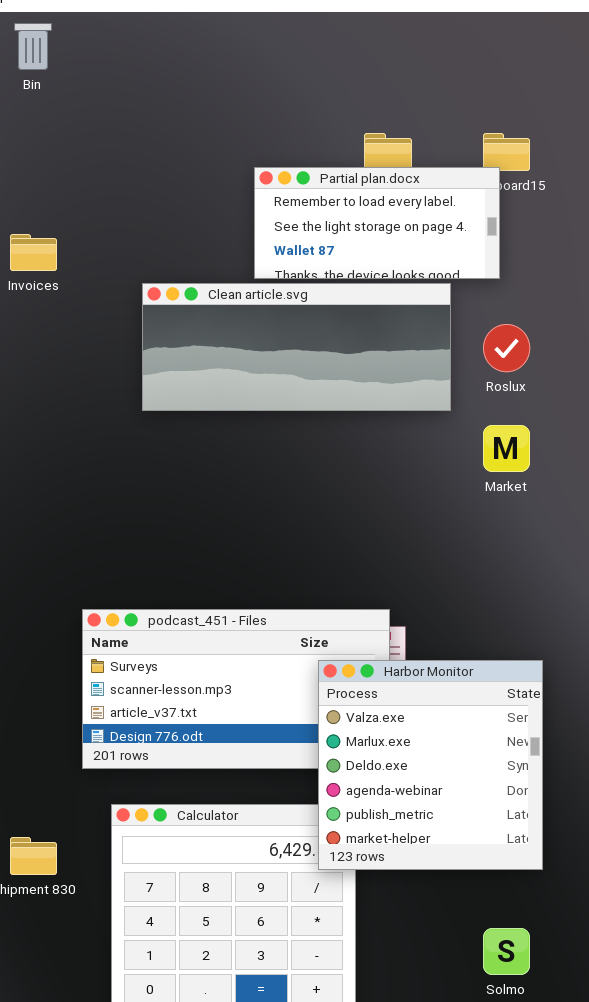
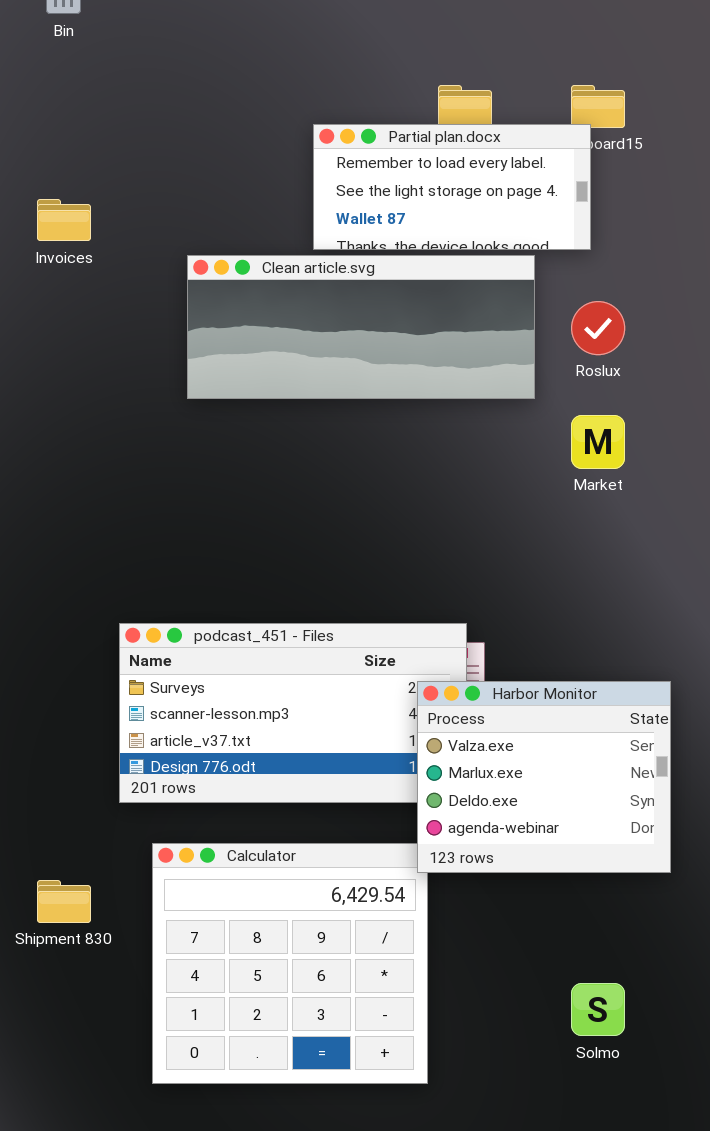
Harbor Monitor: [318,660,543,870] -> [417,681,671,873], moved, resized

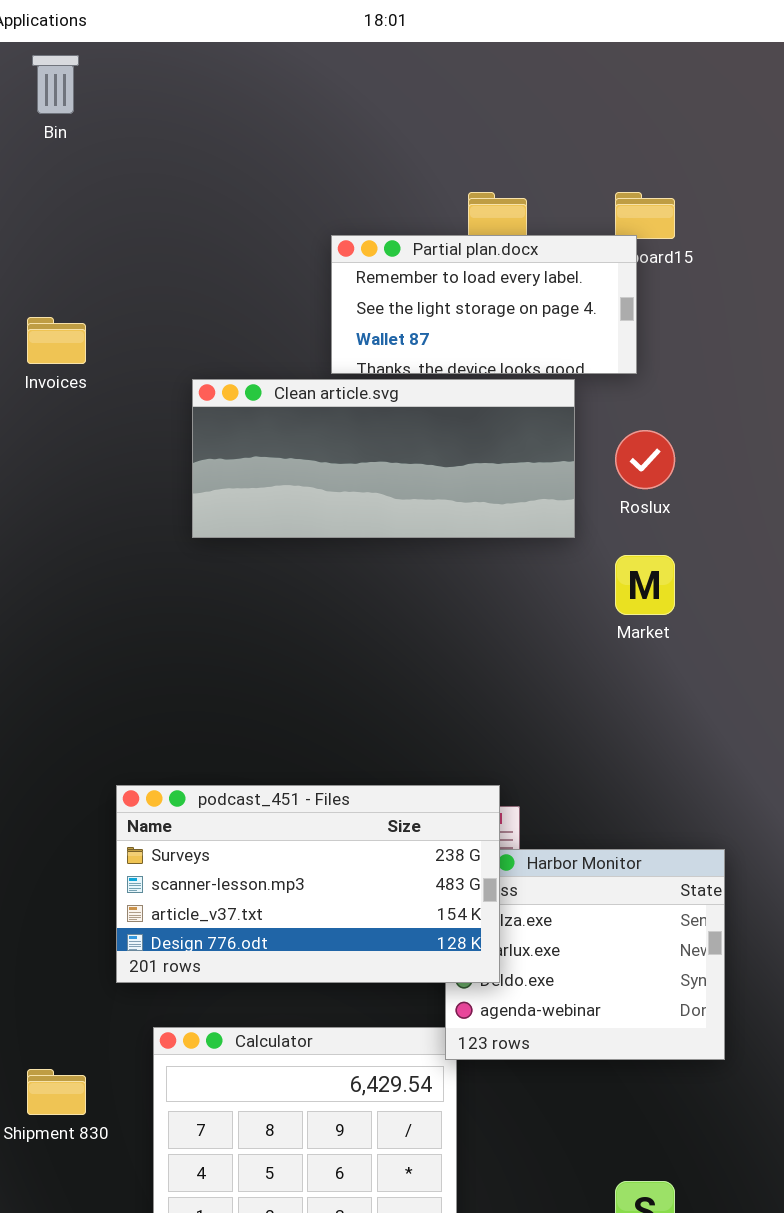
podcast_451 - Files: [119,623,467,803] -> [116,785,500,983], raised

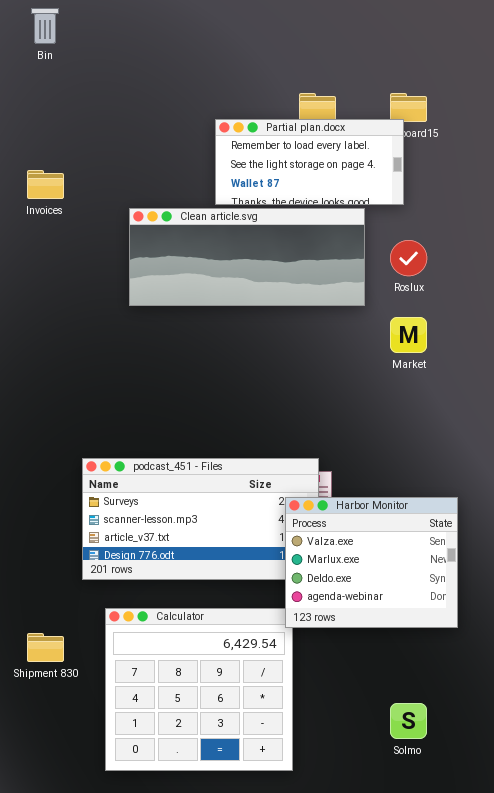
Harbor Monitor: [445,849,725,1060] -> [285,497,458,628], raised

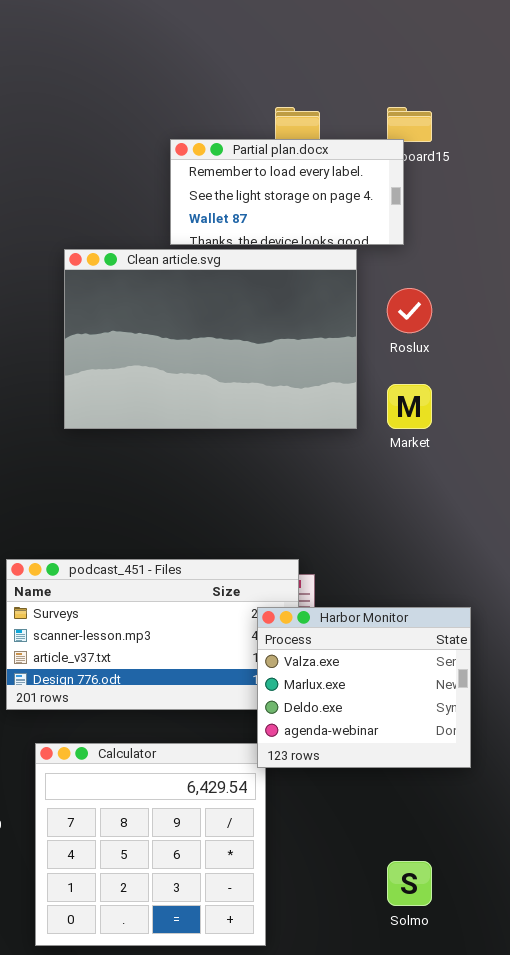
Clean article.svg: [129,208,365,306] -> [64,249,357,429], resized

